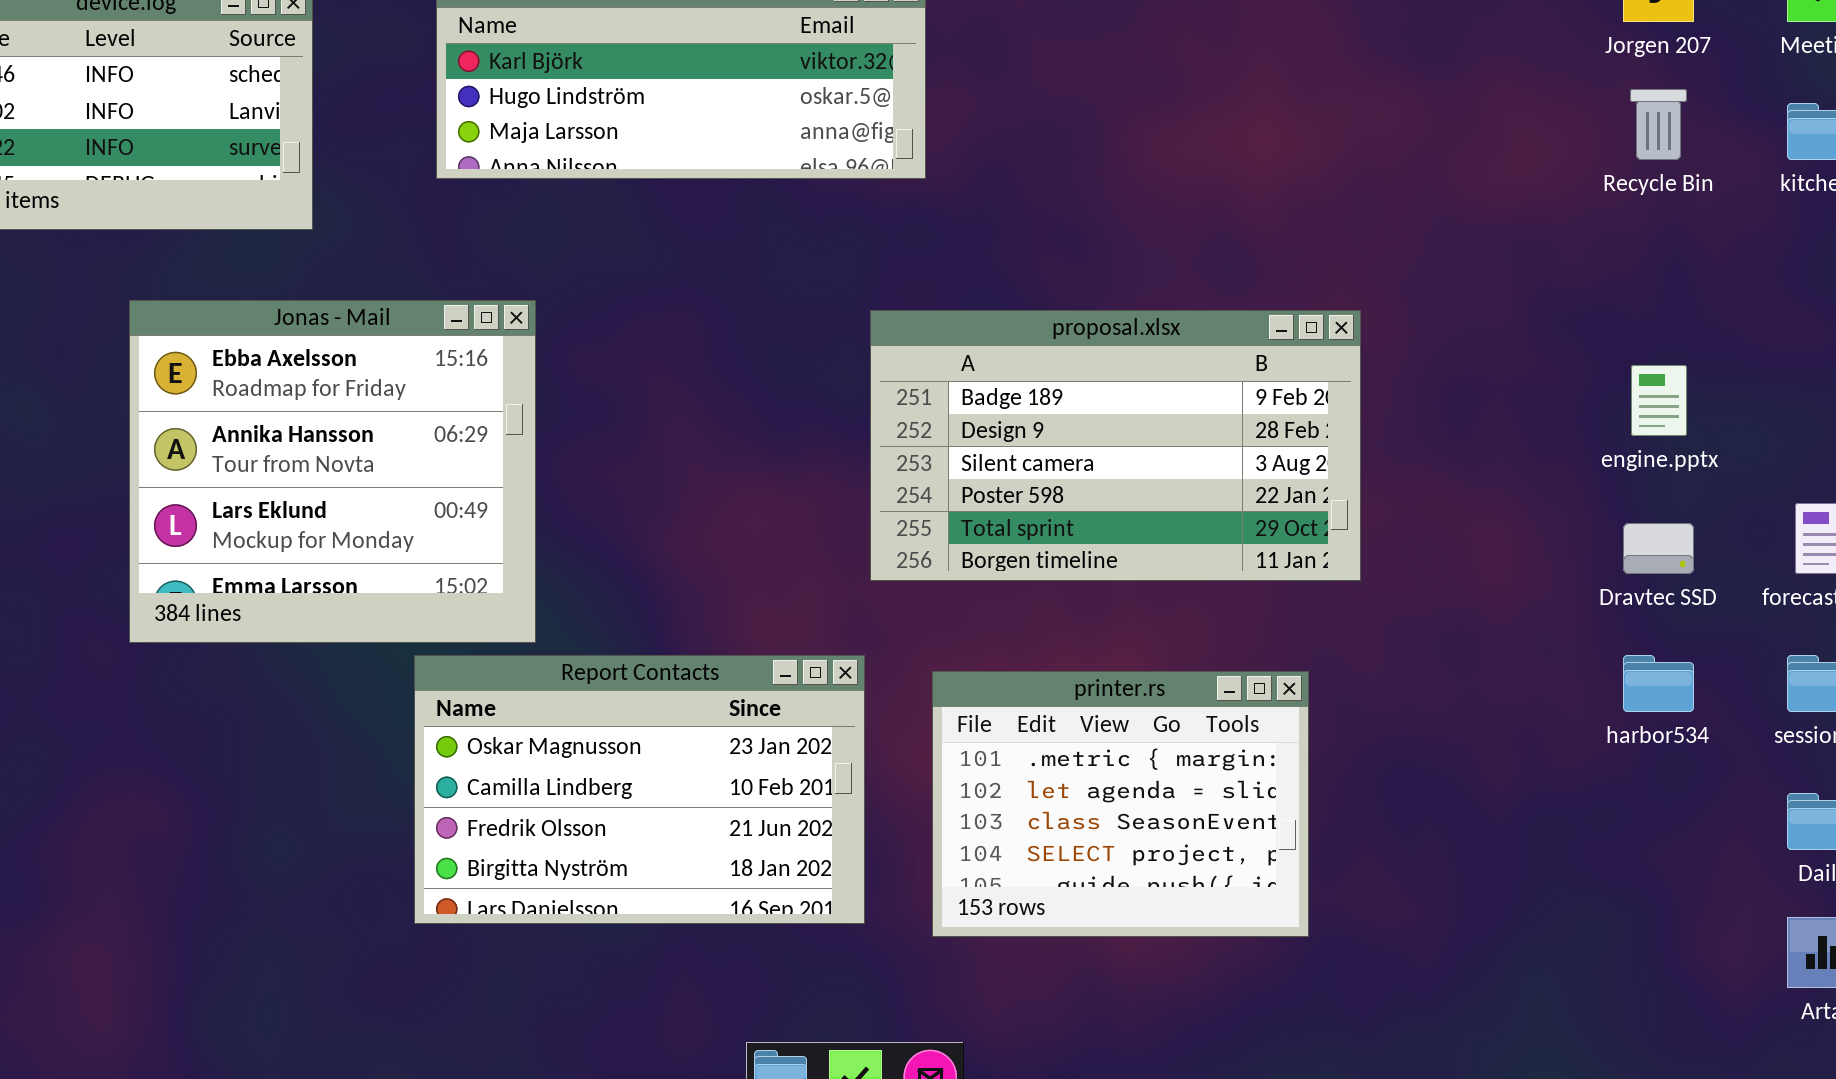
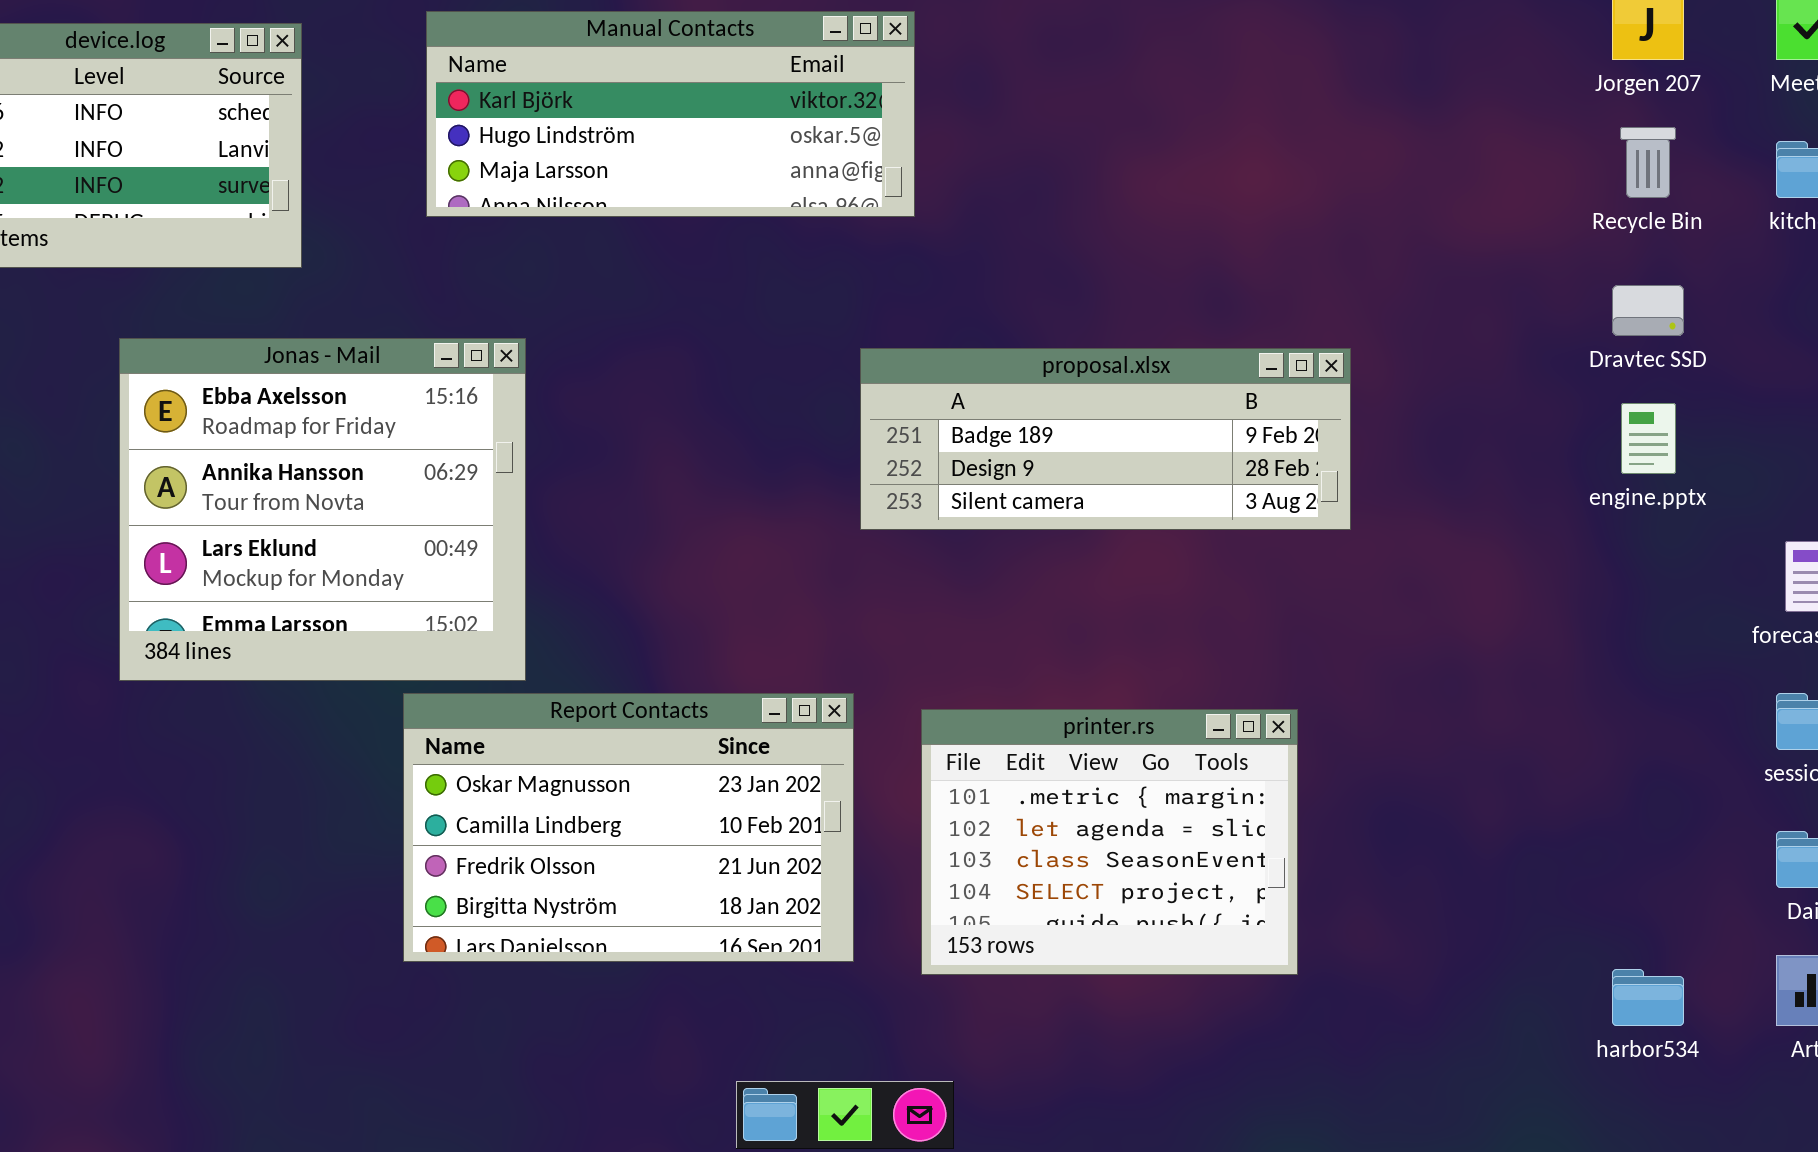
proposal.xlsx: [870,310,1361,581] -> [860,348,1351,530], resized
Dravtec SSD: [1623,523,1694,574] -> [1612,285,1684,336], moved
harbor534: [1623,655,1694,712] -> [1612,969,1684,1026], moved

